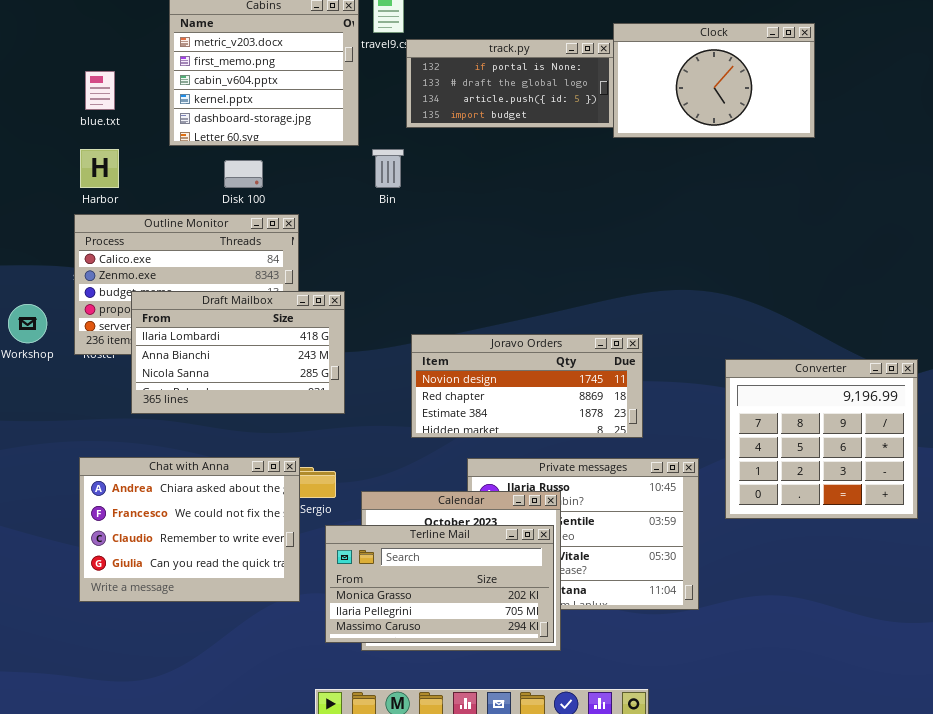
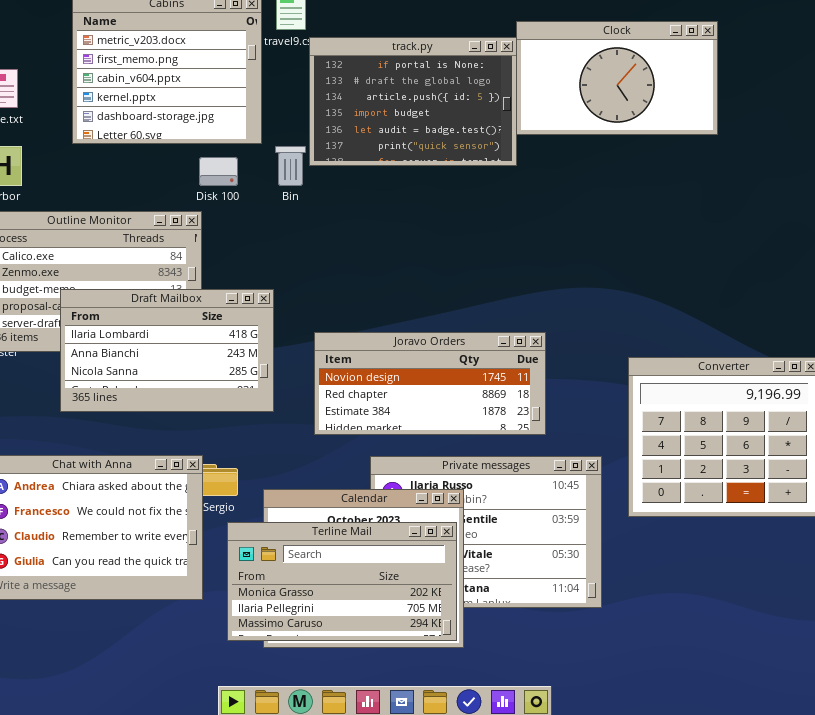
track.py: [406,39,614,128] -> [309,37,517,166], resized
Disk 100: [224,160,263,188] -> [199,157,238,186], moved
Draft Mailbox: [131,291,345,414] -> [60,289,274,412], moved

